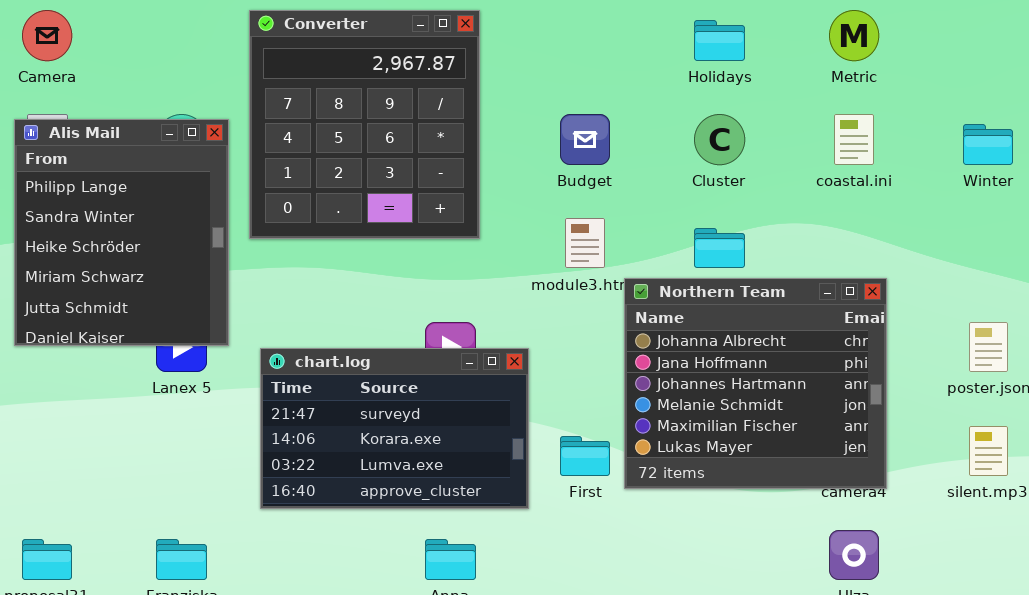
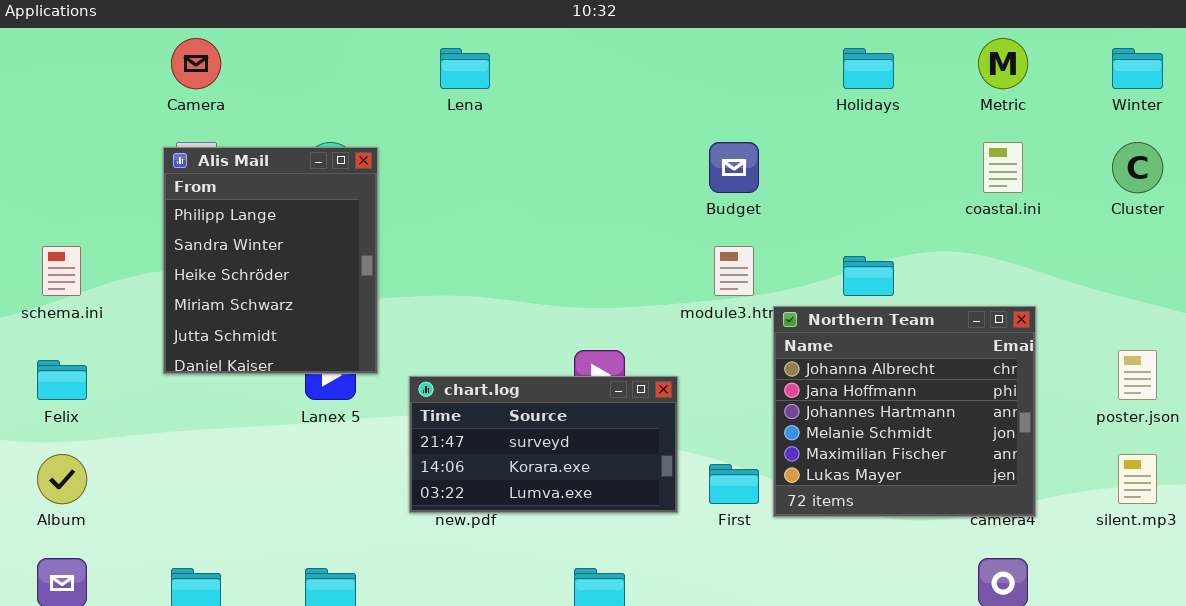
Converter: [249,10,480,239] -> none, closed
Cluster: [694,114,745,165] -> [1112,142,1163,193], moved
Winter: [963,124,1013,165] -> [1112,48,1163,89], moved
chart.log: [260,348,529,509] -> [409,376,678,513], resized

